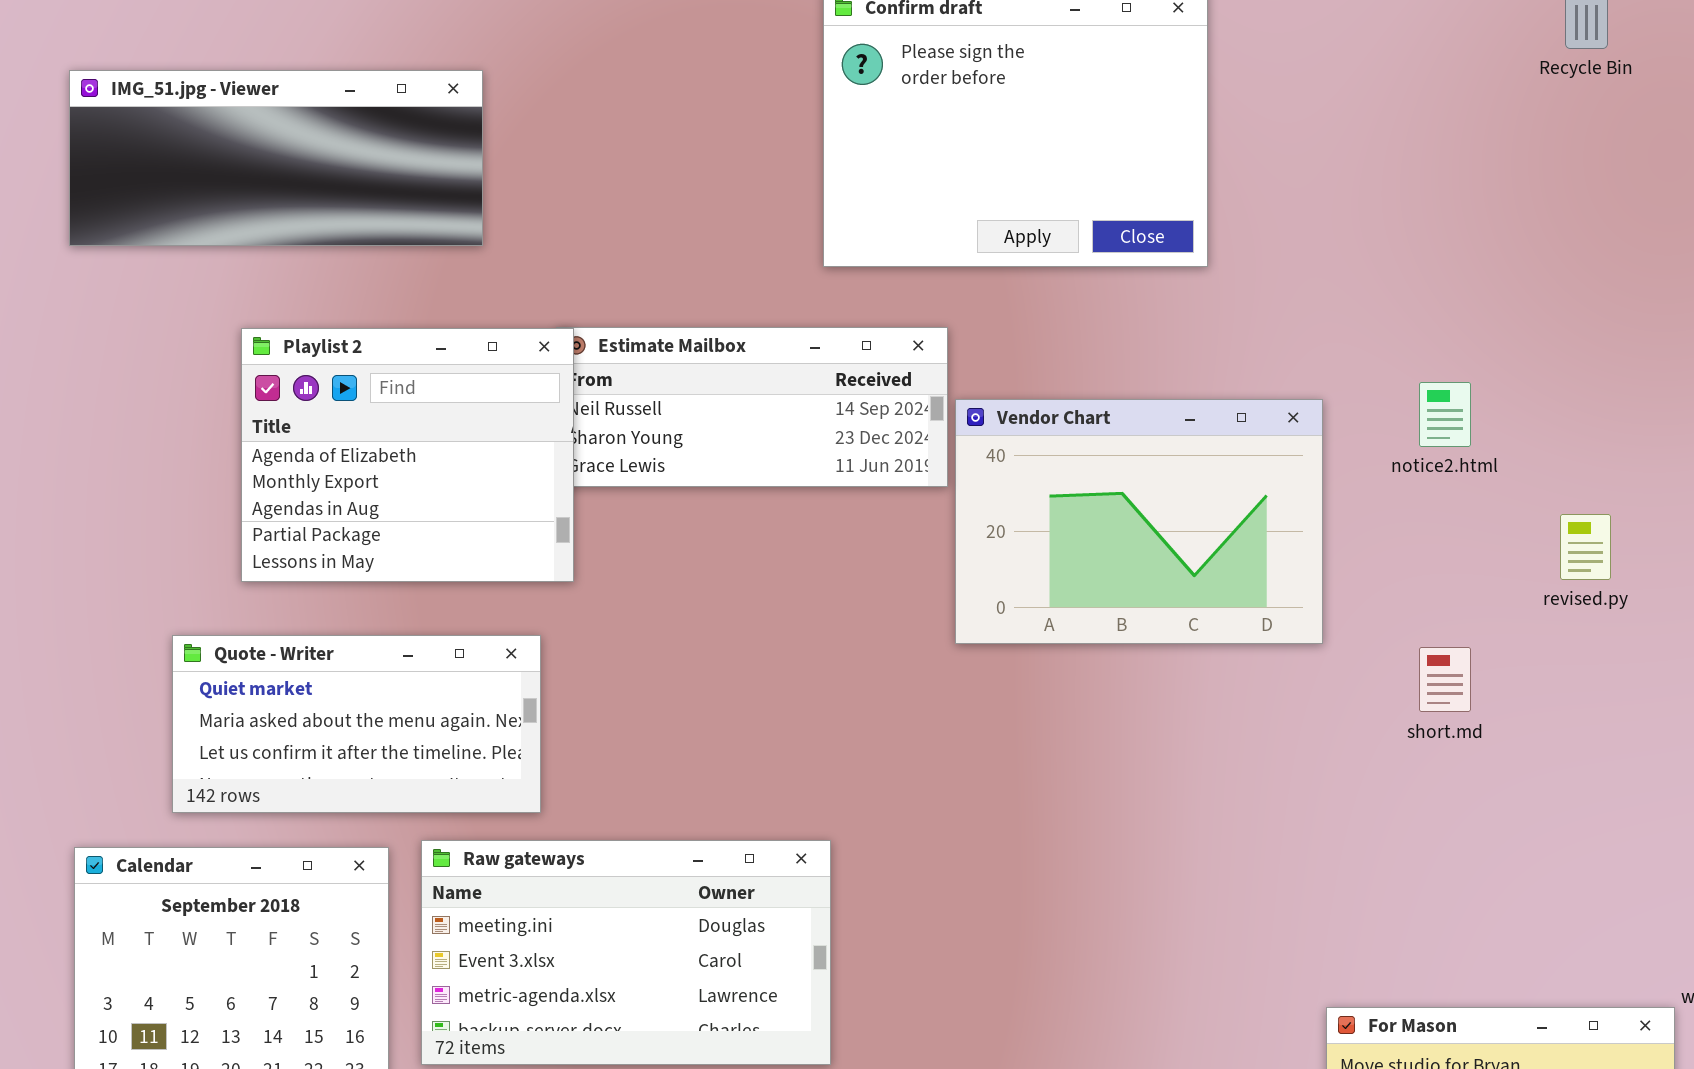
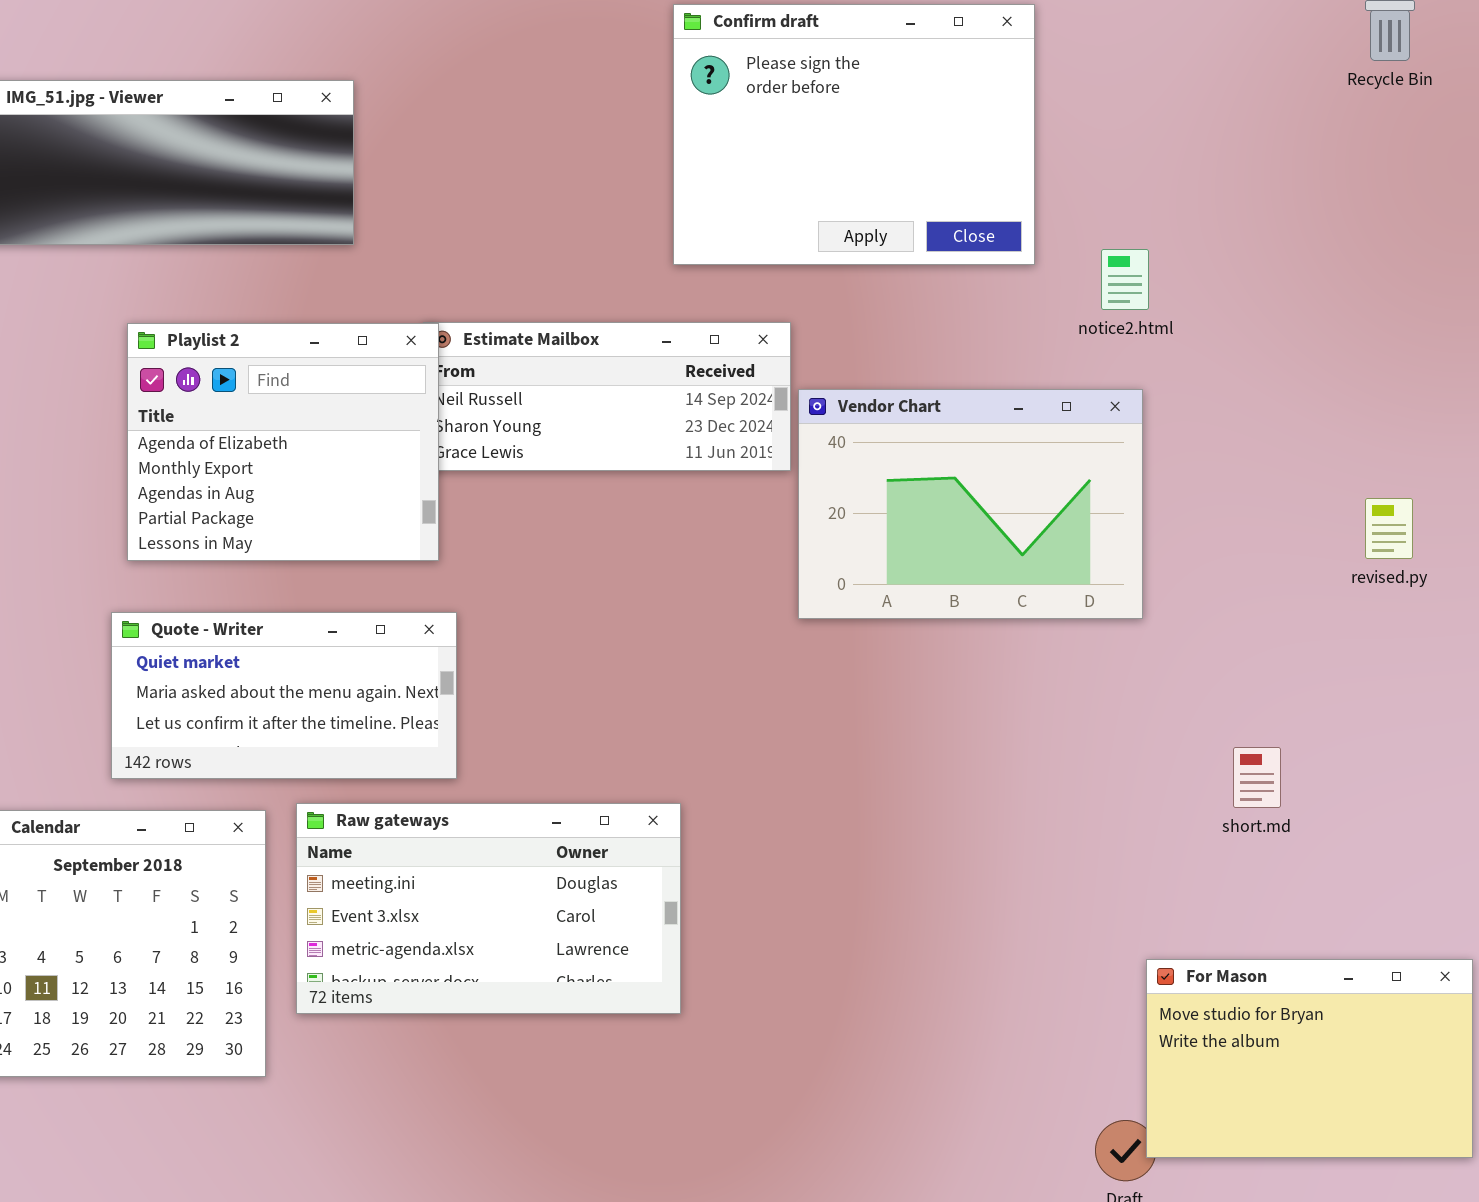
notice2.html: [1419,382,1471,447] -> [1101,249,1149,310], moved
Quote - Writer: [172,635,541,813] -> [111,612,457,779], moved
short.md: [1419,647,1471,712] -> [1233,747,1281,808], moved

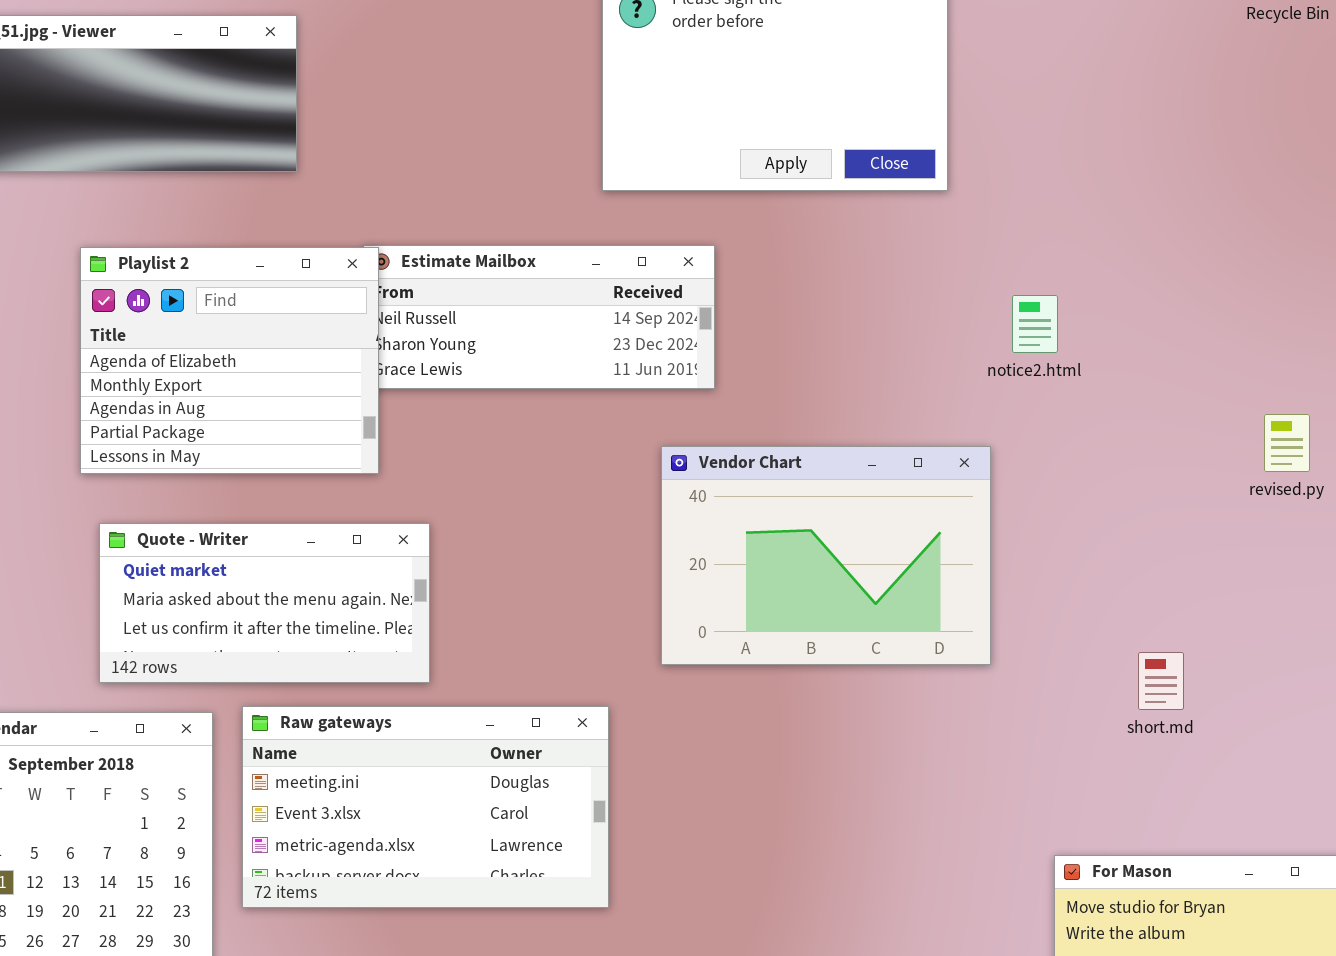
notice2.html: [1101,249,1149,310] -> [1012,295,1058,353], moved
Vendor Chart: [798,389,1143,619] -> [661,446,991,665], moved
Quote - Writer: [111,612,457,779] -> [99,523,430,683], moved

